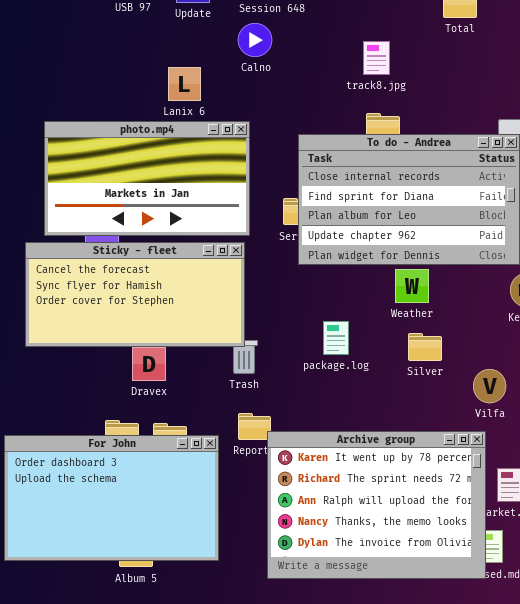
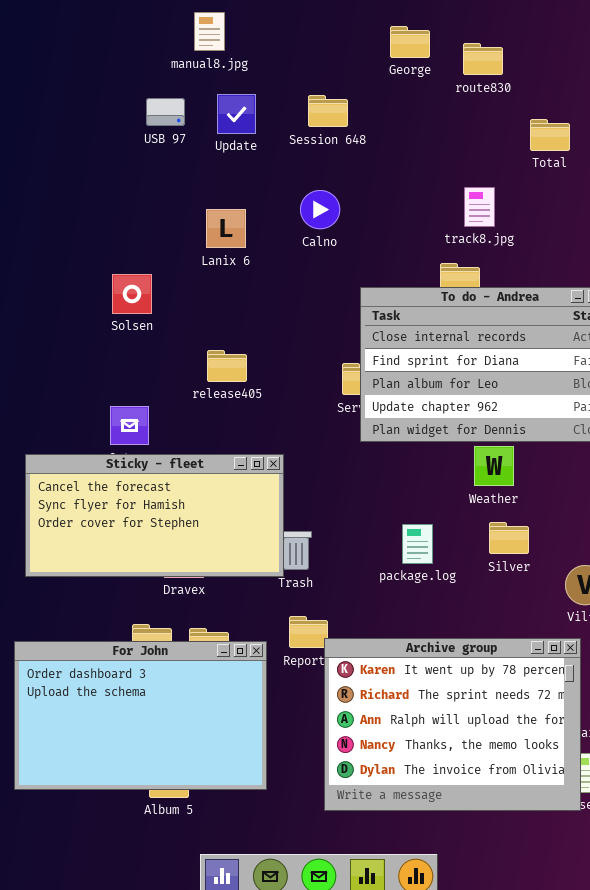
Calno: [238,23,272,57] -> [300,190,340,229], moved
track8.jpg: [363,41,390,75] -> [464,187,495,227], moved
photo.mp4: [44,121,250,236] -> none, closed
Sticky - fleet: [25,242,245,347] -> [25,454,284,577], moved
package.log: [323,321,349,355] -> [402,524,433,564], moved

